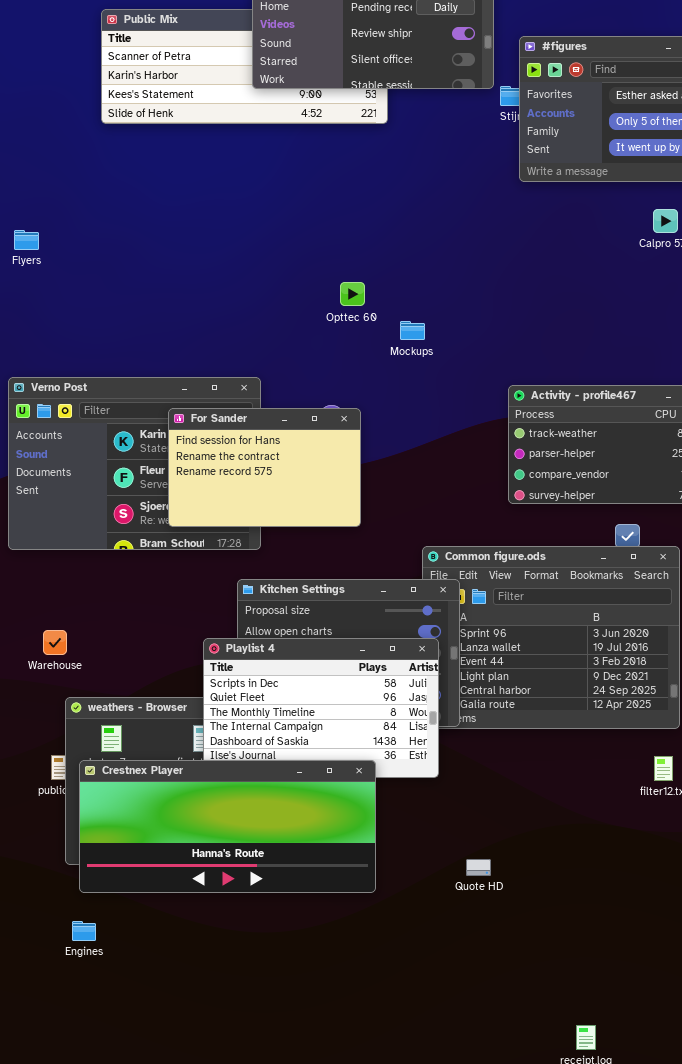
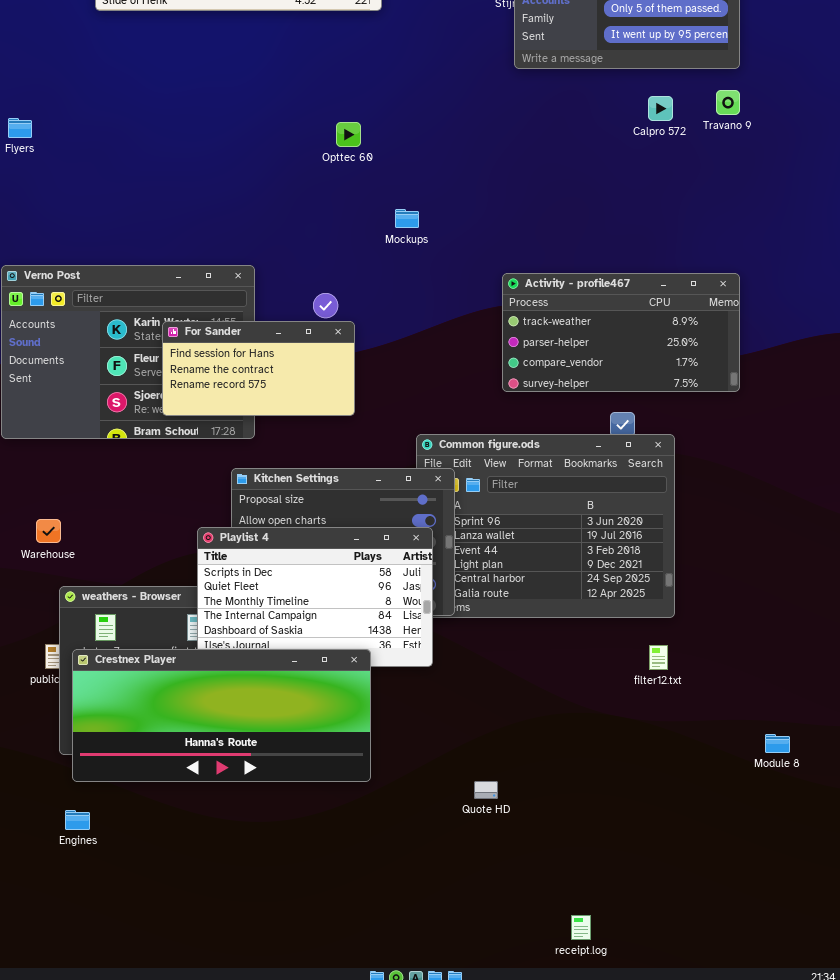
Opttec 60: [340,282,365,306] -> [336,122,361,147], moved
For Sander: [168,408,361,527] -> [162,321,355,416], resized
Quote HD: [466,859,491,876] -> [474,781,498,799], moved

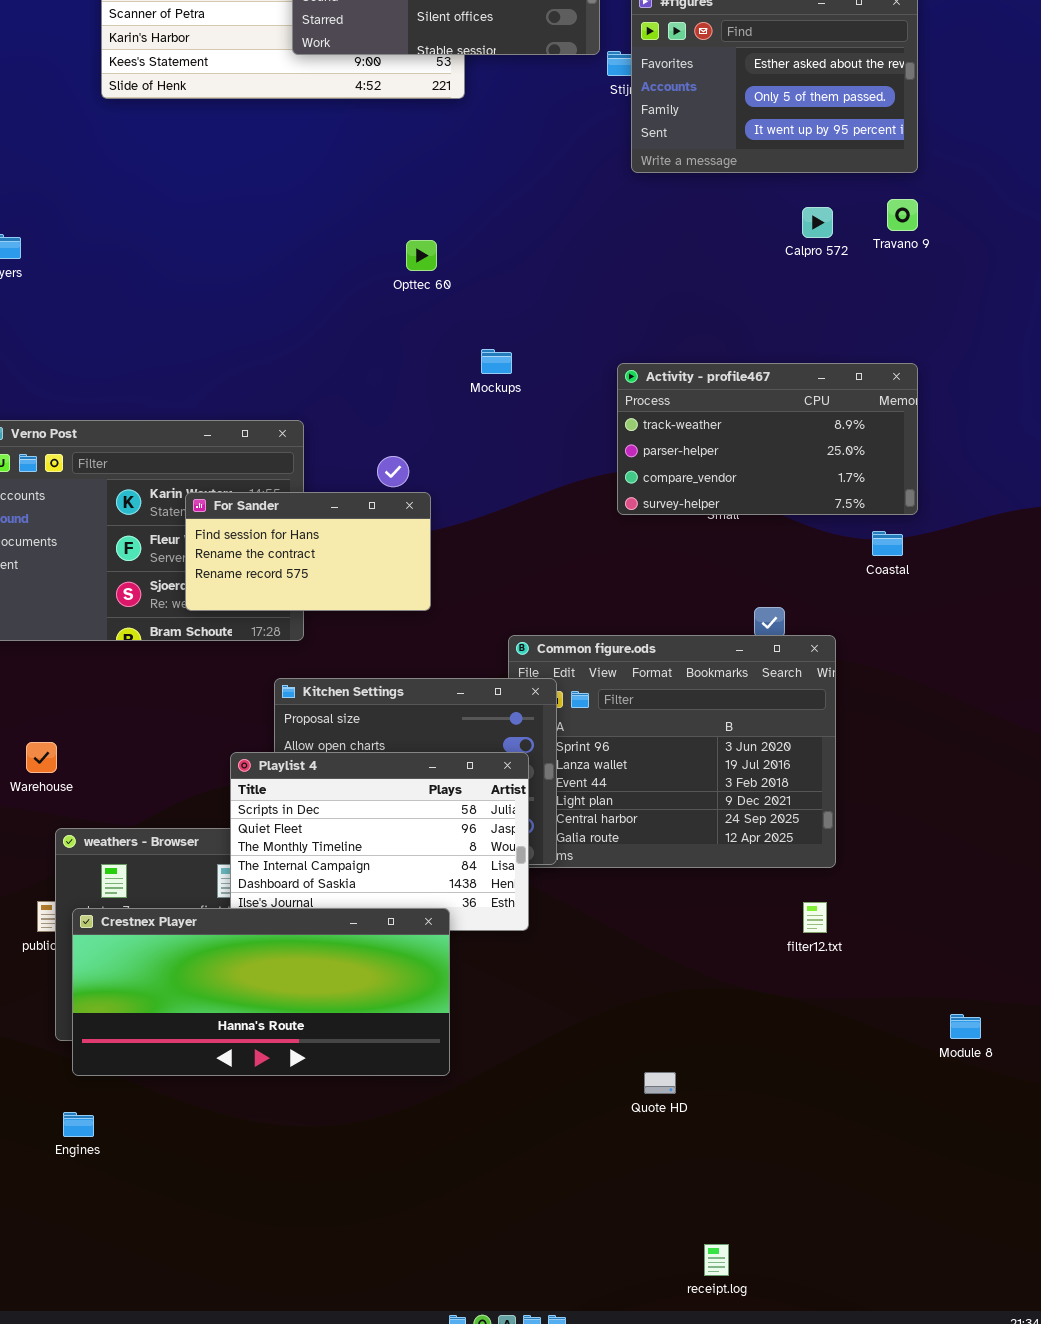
Activity - profile467: [502,273,740,392] -> [617,363,918,515], moved
Quote HD: [474,781,498,799] -> [644,1072,676,1094], moved

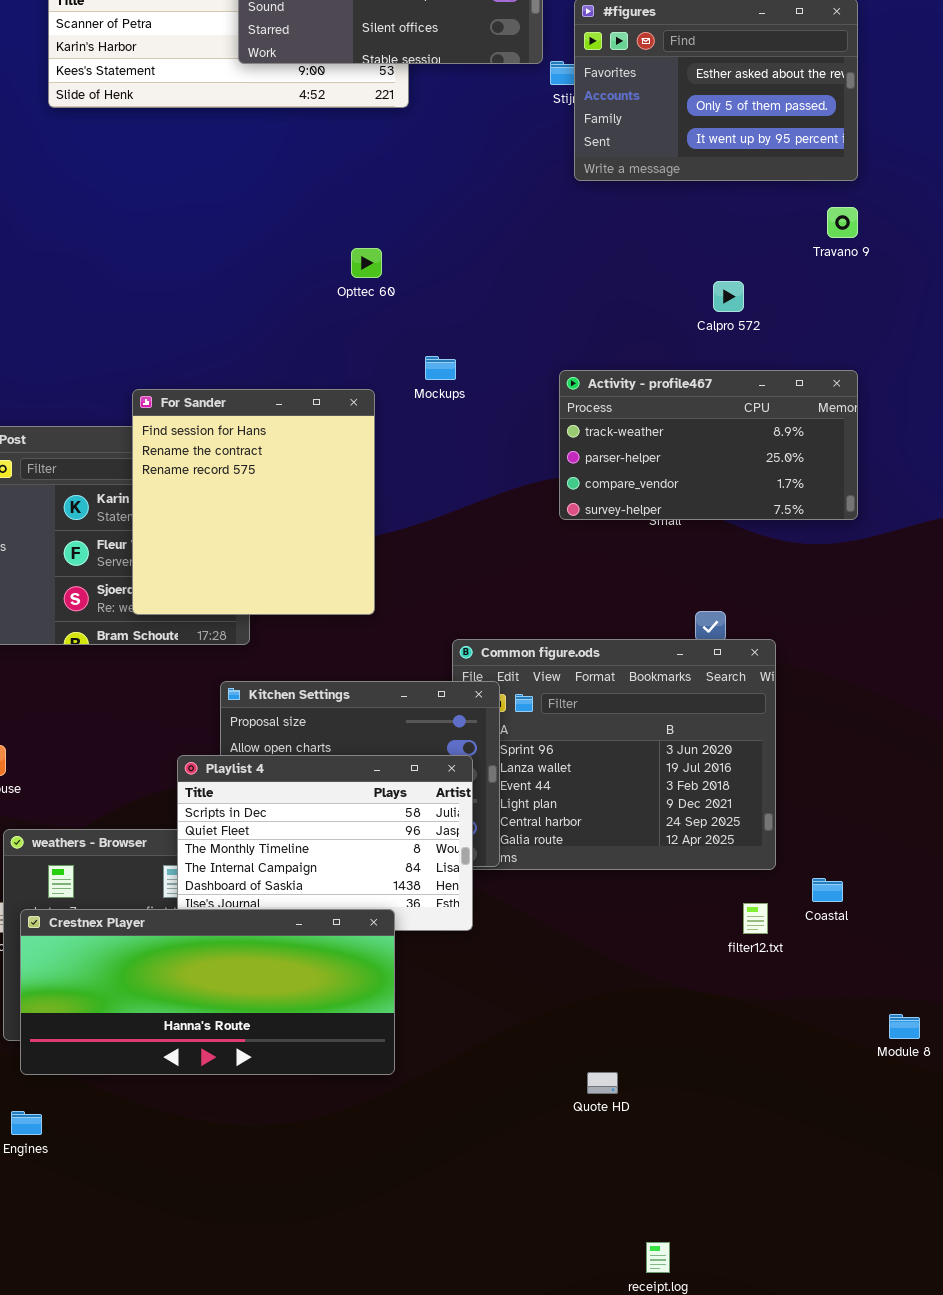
Calpro 572: [802,207,833,238] -> [713,281,744,312], moved
For Sander: [185,492,431,611] -> [132,389,375,615], resized
Coastal: [872,531,903,556] -> [812,878,843,902], moved

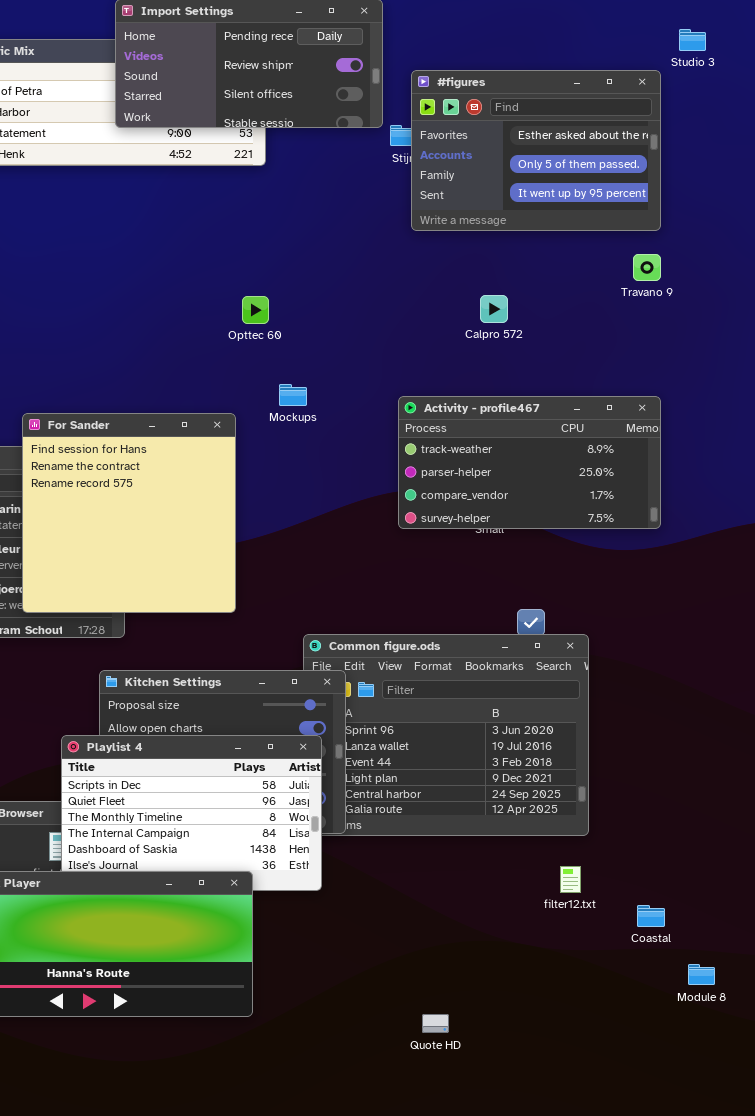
Opttec 60: [351,248,382,278] -> [242,296,269,324], moved
Calpro 572: [713,281,744,312] -> [480,295,508,323], moved
Coastal: [812,878,843,902] -> [637,905,665,927], moved

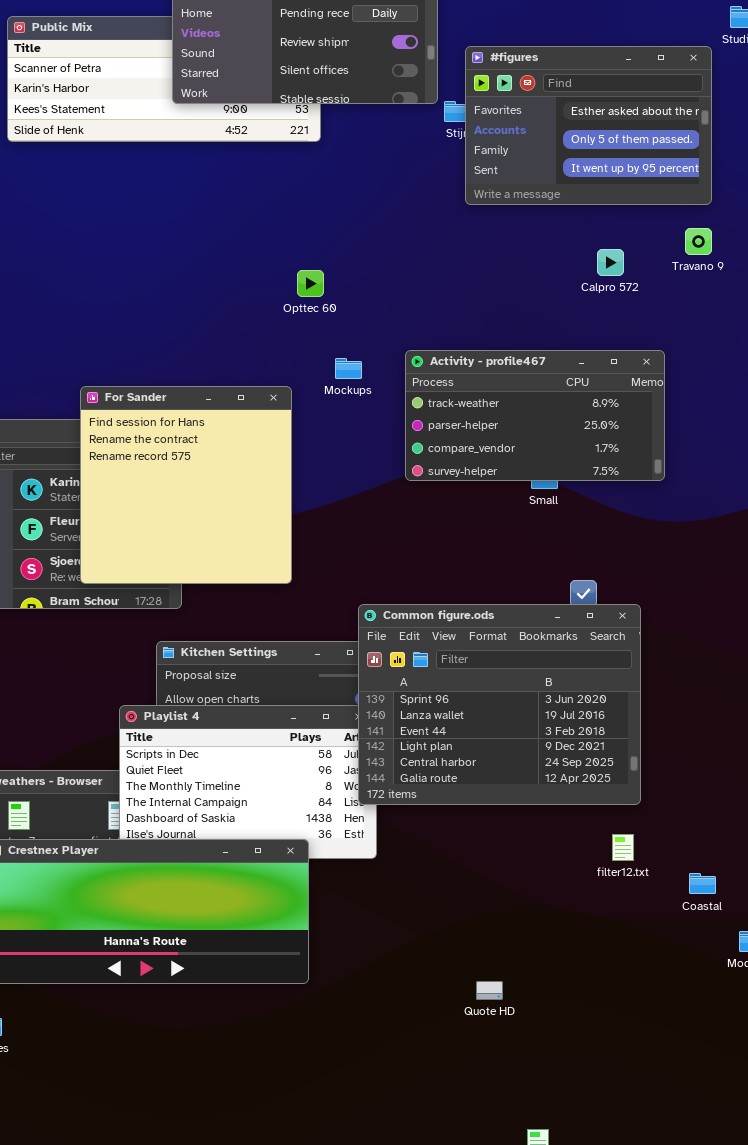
Calpro 572: [480,295,508,323] -> [597,249,624,276], moved
Activity - profile467: [398,396,661,529] -> [405,350,665,481], moved
Common figure.ods: [303,634,589,836] -> [358,604,641,805], raised

